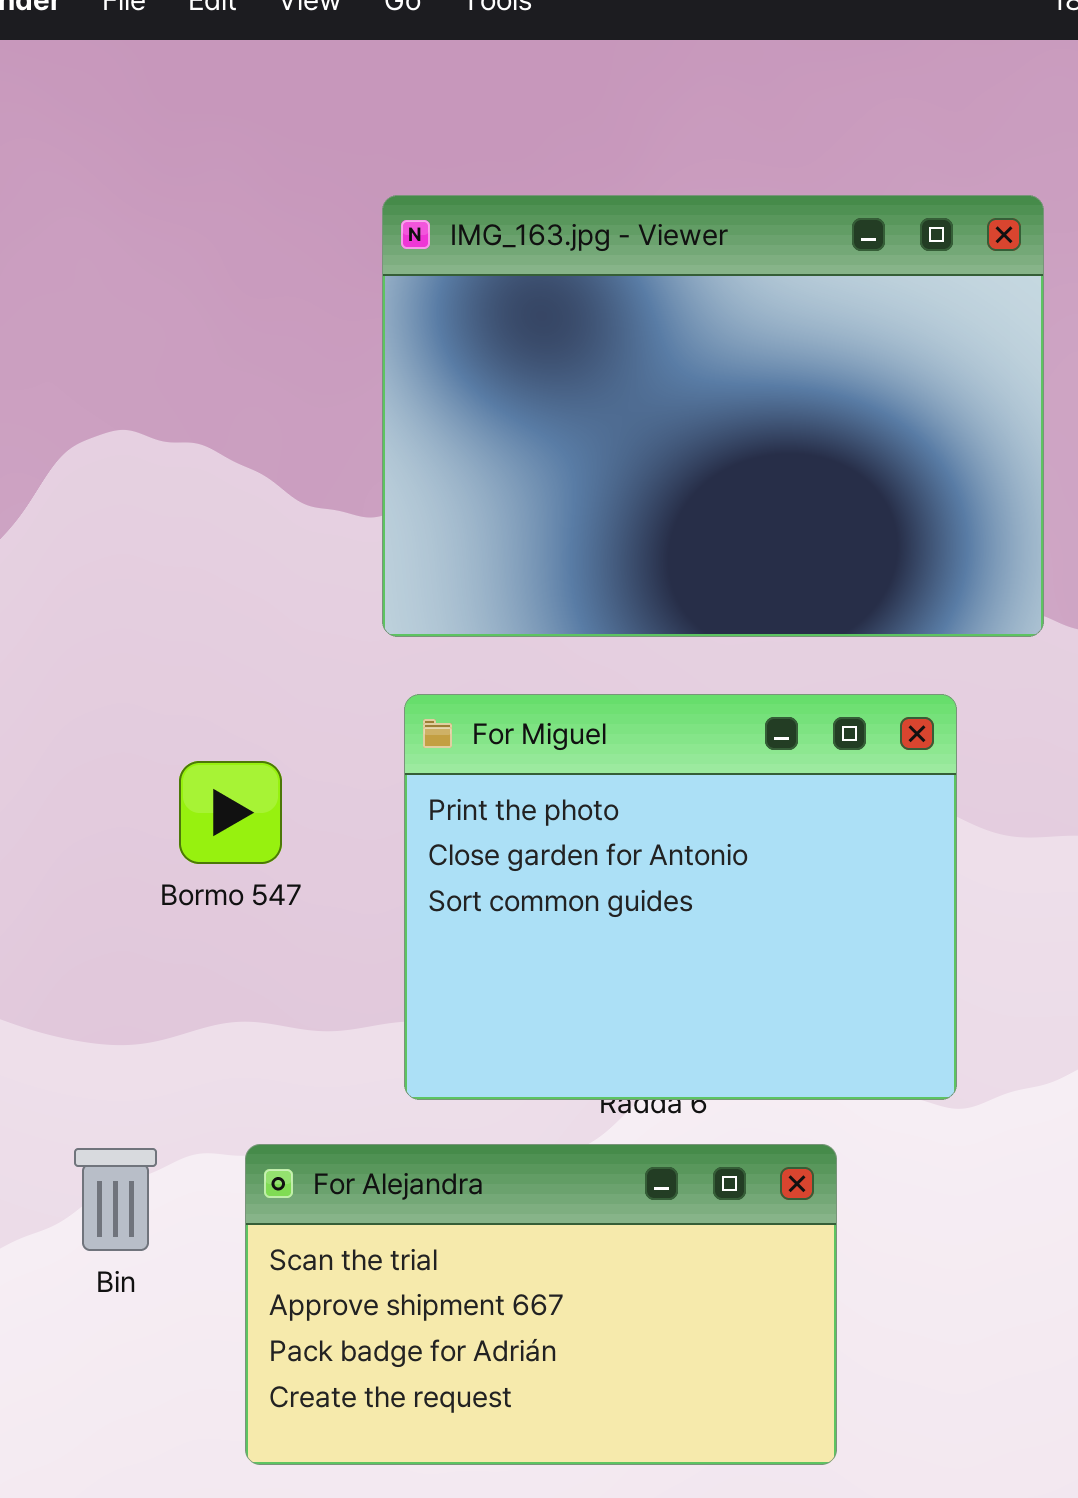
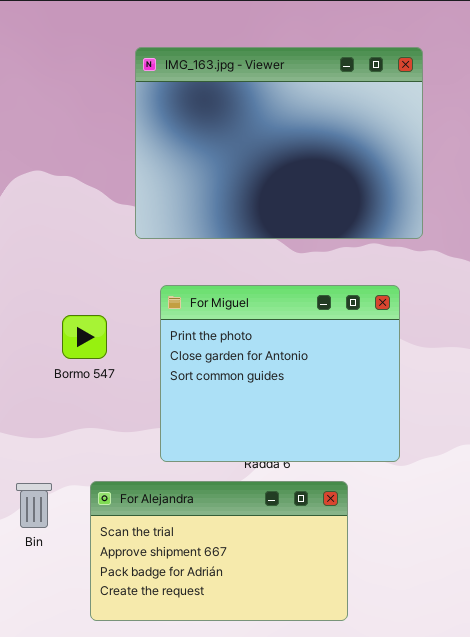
IMG_163.jpg - Viewer: [382,195,1044,637] -> [135,47,423,239], moved

